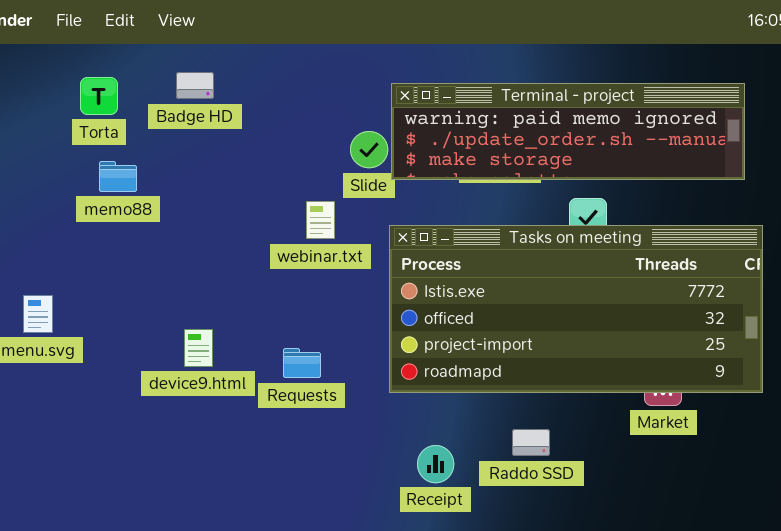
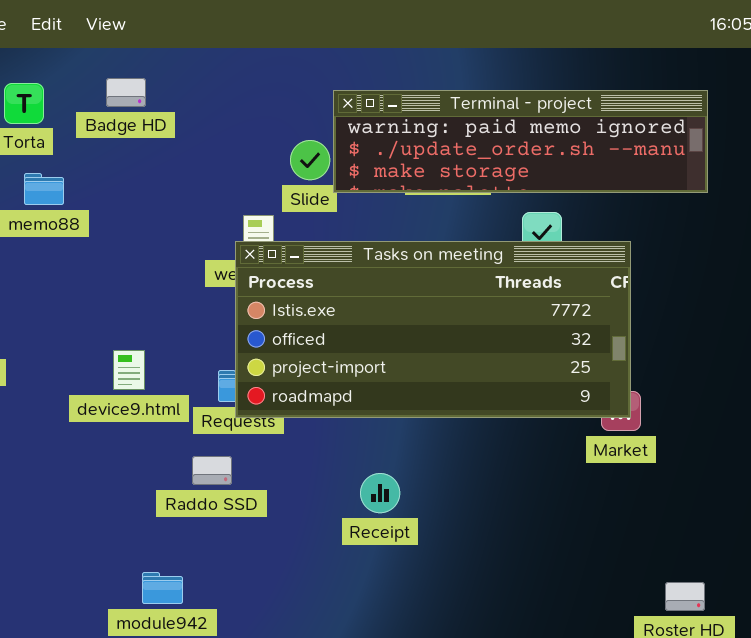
Tasks on meeting: [389,225,763,393] -> [235,241,631,418], moved
Raddo SSD: [512,429,550,456] -> [192,456,232,485], moved

